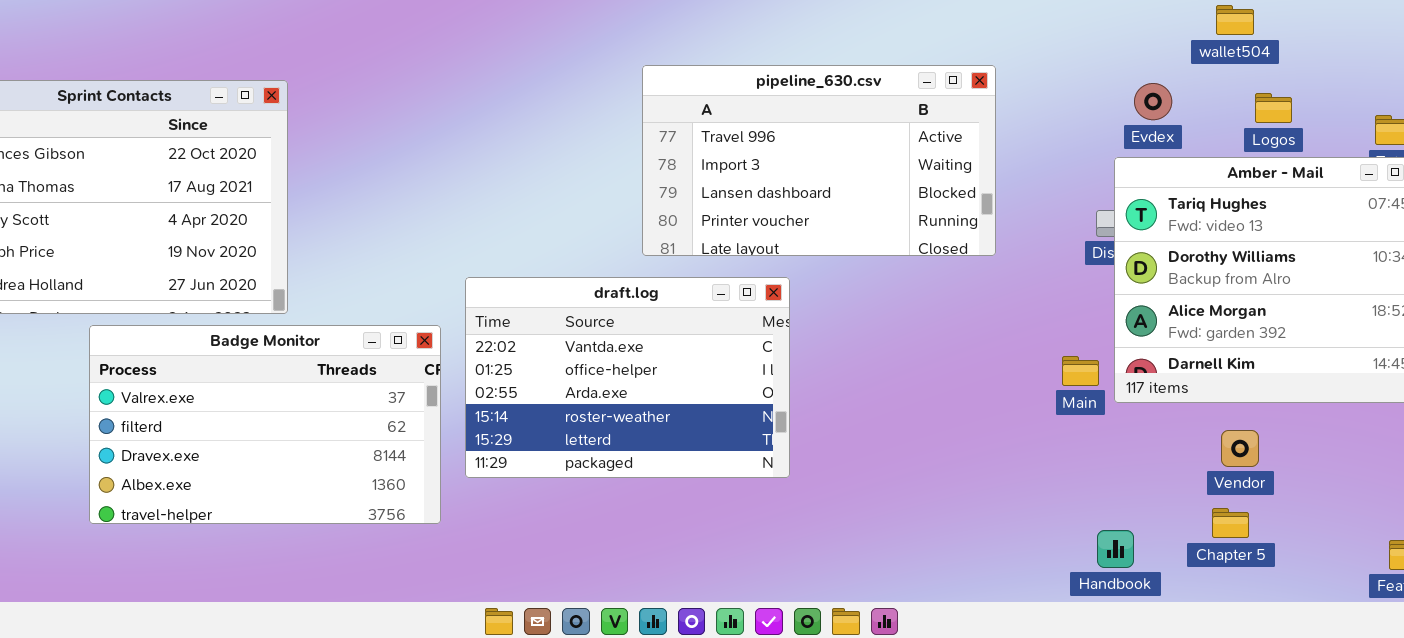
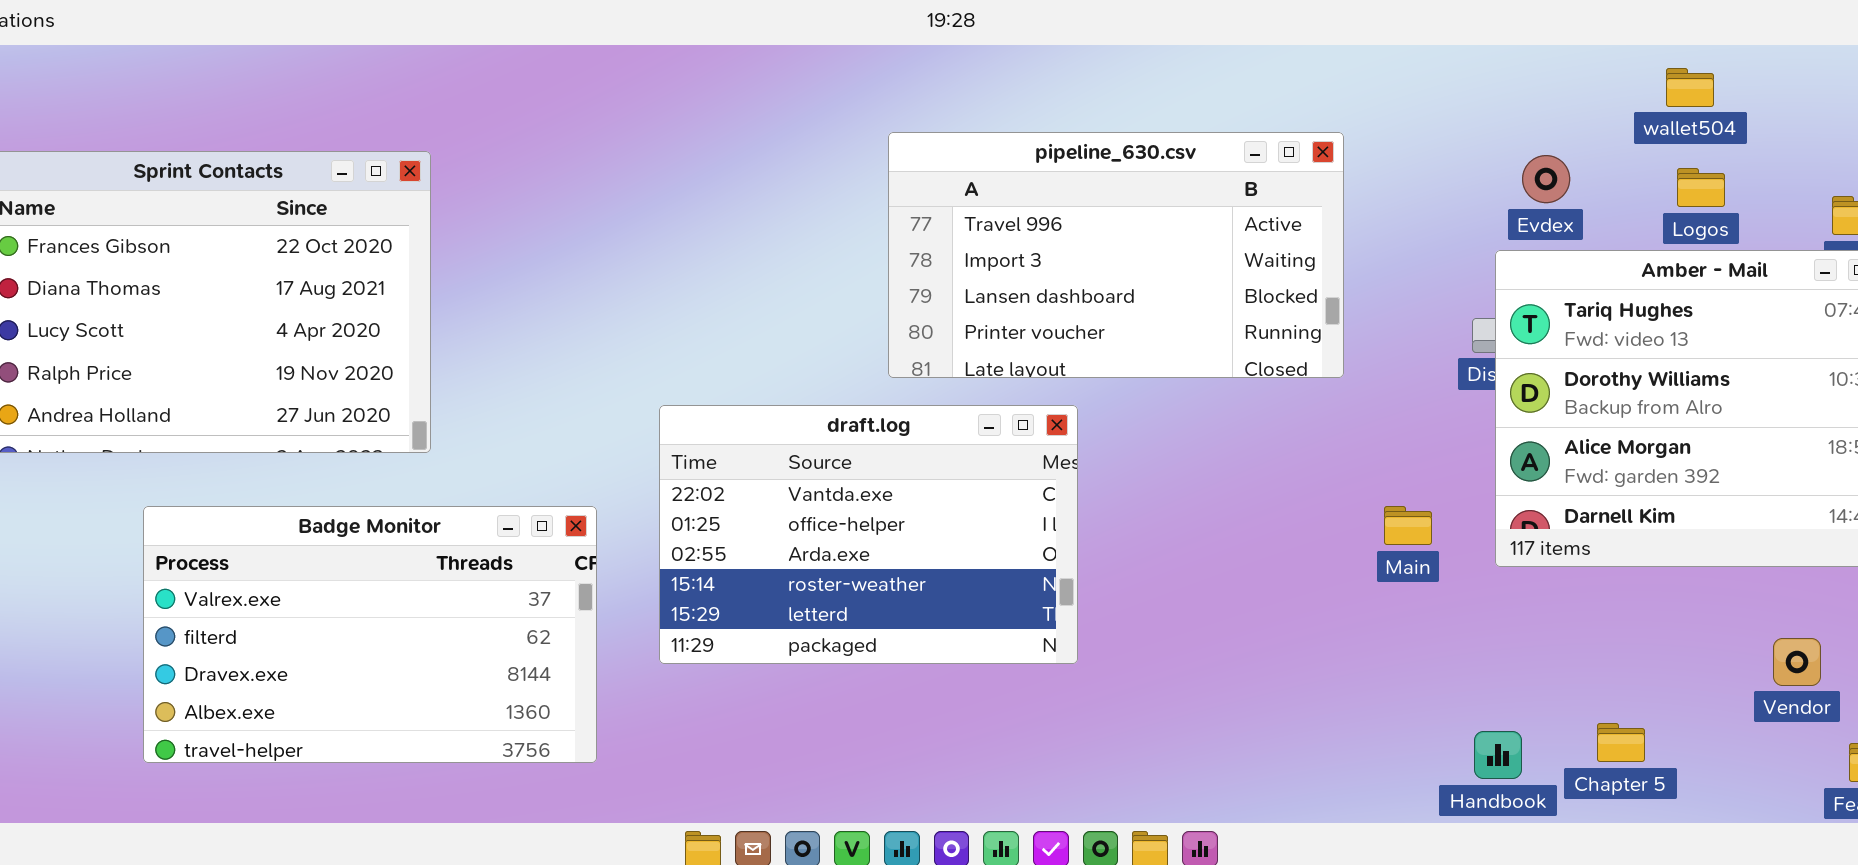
wallet504: [1216,5,1254,35] -> [1666,68,1714,107], moved
Badge Monitor: [89,325,441,524] -> [143,506,597,763], moved
Main: [1062,356,1099,386] -> [1384,506,1432,545], moved
Vendor: [1221,430,1259,467] -> [1773,638,1821,686], moved
Chapter 5: [1212,508,1249,538] -> [1597,723,1645,762], moved

